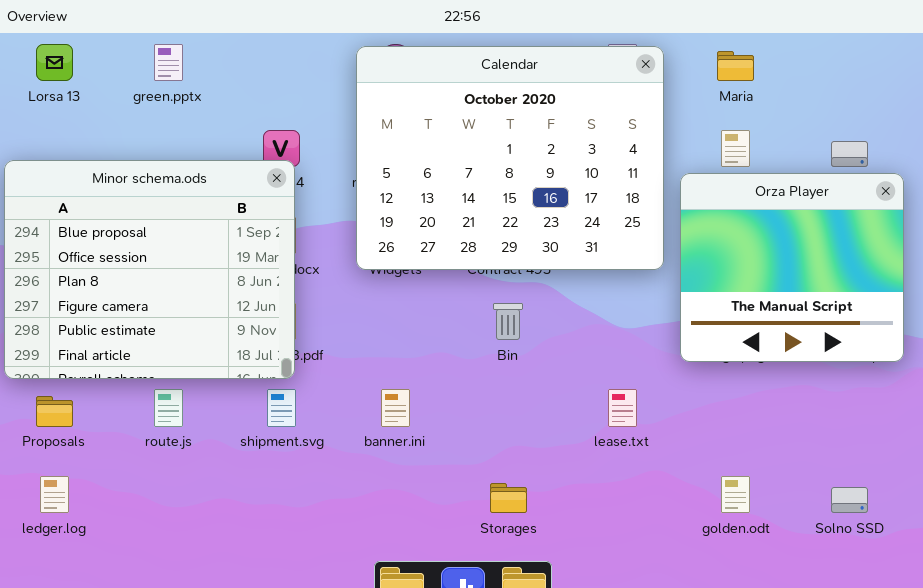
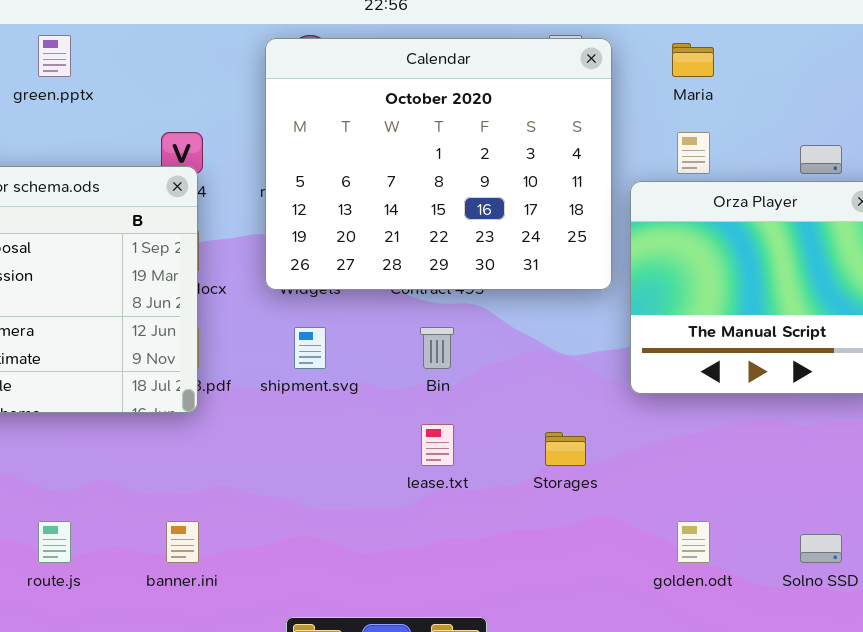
route.js: [154,389,183,427] -> [38,521,71,563], moved
shipment.svg: [267,389,296,427] -> [294,327,326,369], moved
banner.ini: [381,389,410,427] -> [166,521,199,563], moved
lease.txt: [608,389,637,427] -> [421,424,454,466], moved
Storages: [490,483,527,513] -> [545,432,586,466], moved

